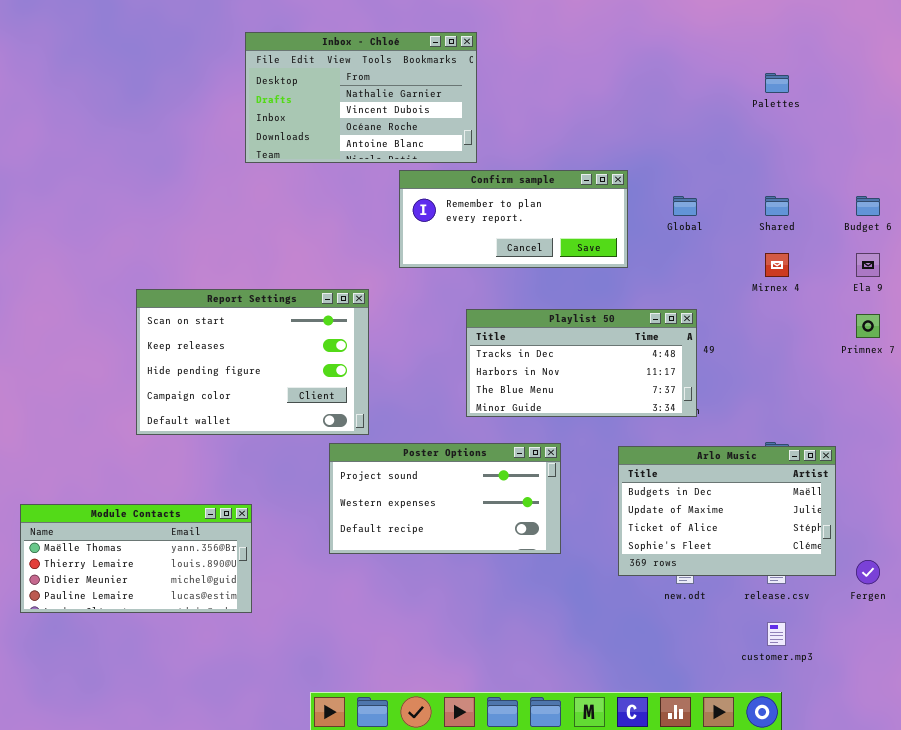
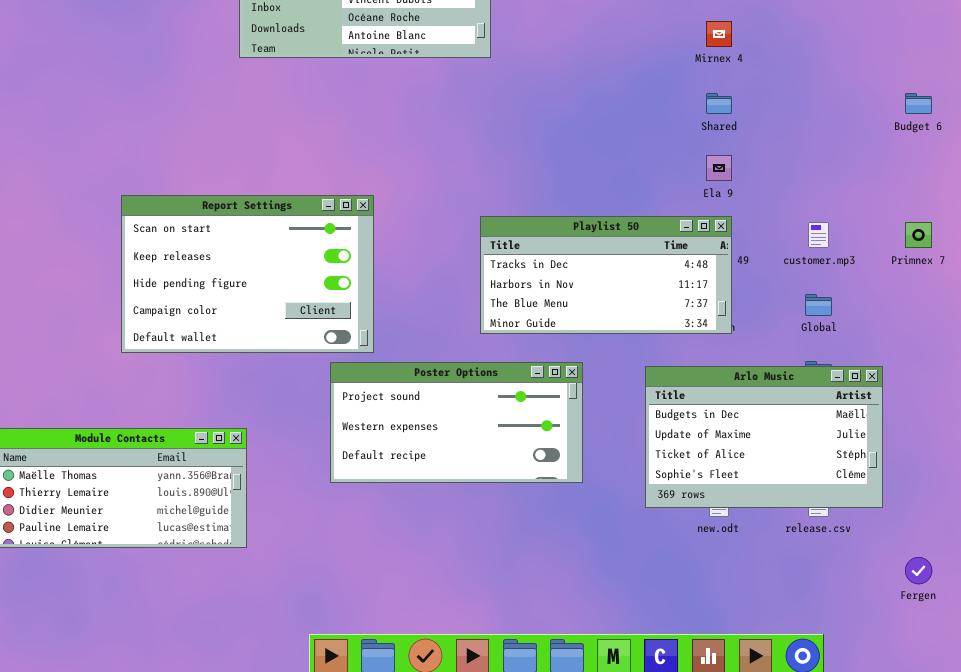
Confirm sample: [399,170,628,268] -> none, closed
Global: [673,196,697,216] -> [805,294,832,316], moved
Shared: [765,196,789,216] -> [706,93,732,114], moved
Mirnex 4: [765,253,789,277] -> [706,21,732,47], moved
Ela 9: [856,253,880,277] -> [706,155,732,181], moved
Fergen: [856,560,880,584] -> [905,557,932,584], moved
customer.mp3: [767,622,786,646] -> [808,222,829,248], moved

